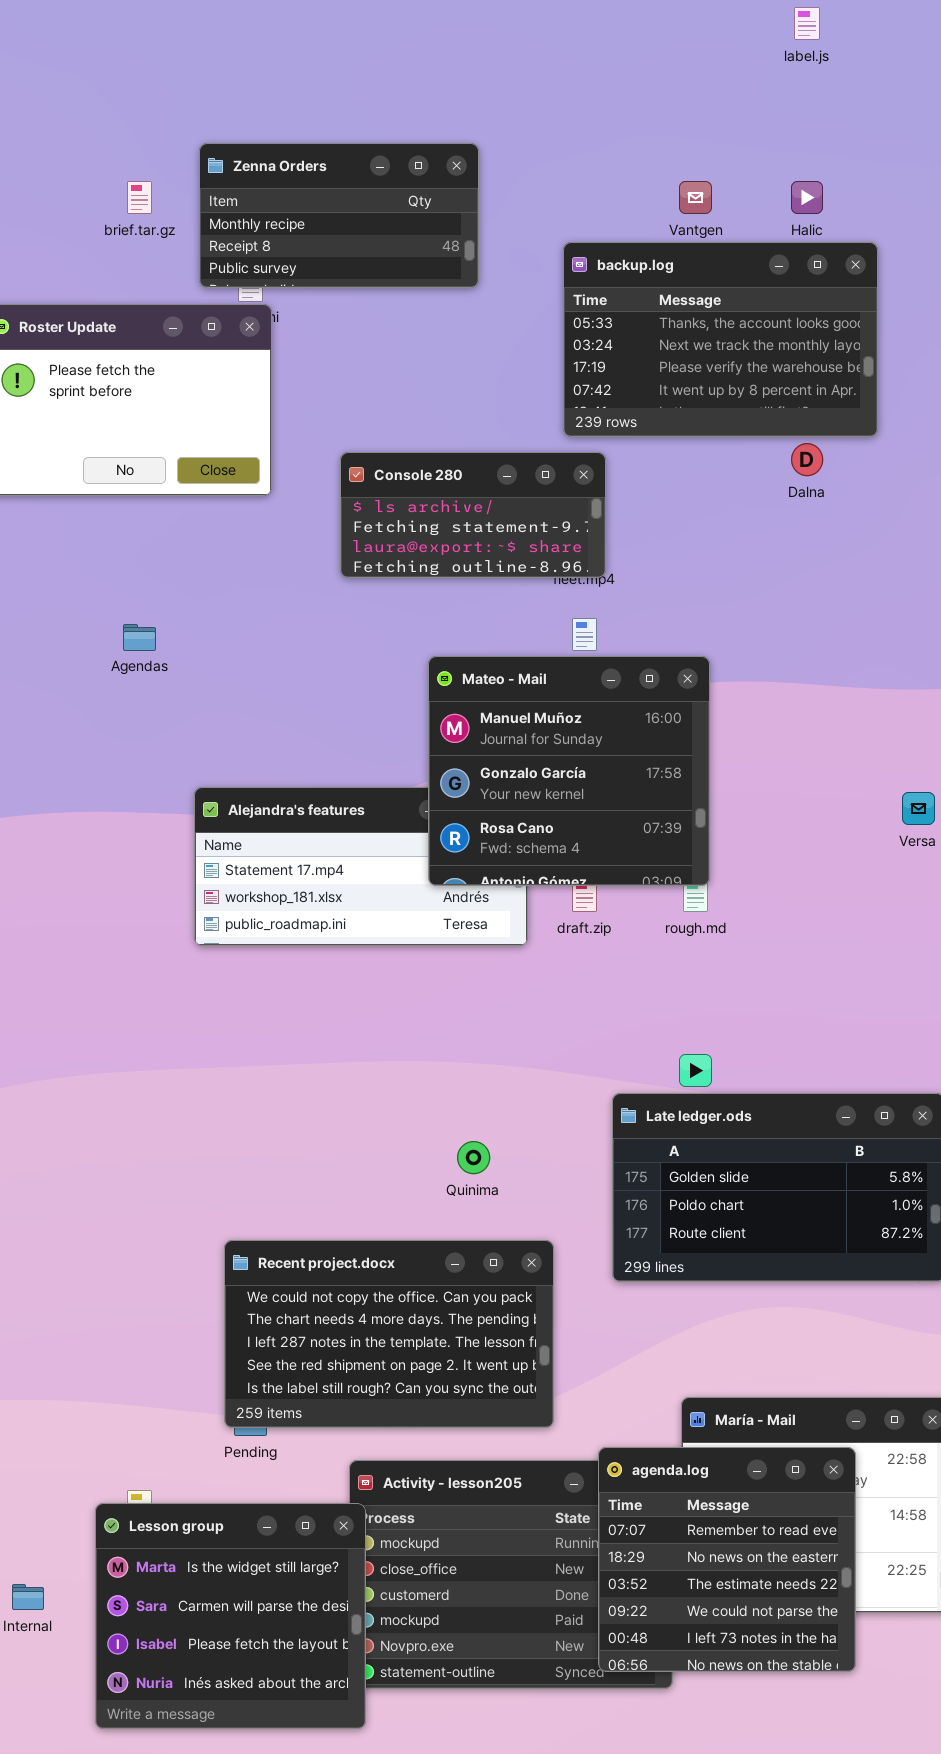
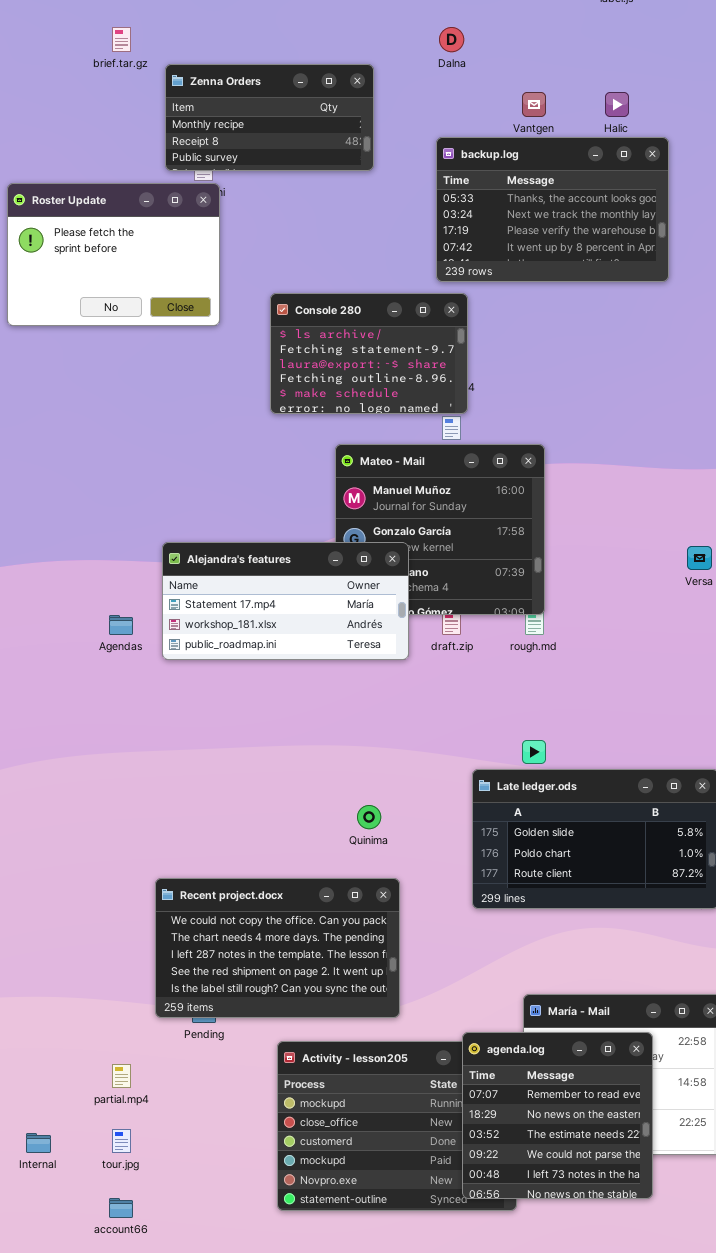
brief.tar.gz: [127,181,152,214] -> [112,27,131,52], moved
Dalna: [791,443,823,476] -> [439,27,464,52], moved
Console 280: [340,452,606,578] -> [270,293,468,414], resized
Agendas: [123,624,156,651] -> [109,615,133,635], moved
Alejandra's features: [194,787,528,946] -> [162,542,409,660], raised
Recent project.docx: [224,1240,554,1428] -> [155,878,400,1018], moved
Lesson group: [95,1503,366,1729] -> none, closed

